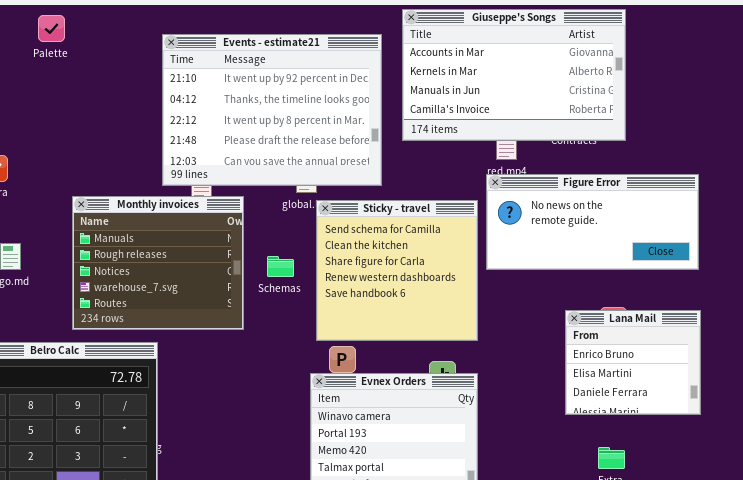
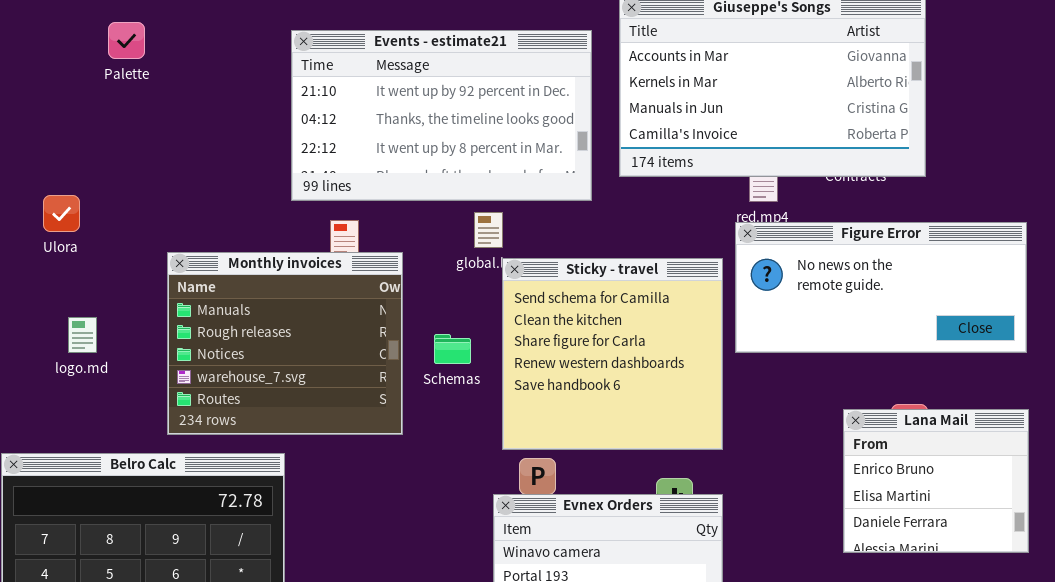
Palette: [38,15,65,42] -> [108,22,145,59], moved
Events - estimate21: [162,34,382,186] -> [291,30,592,201], resized

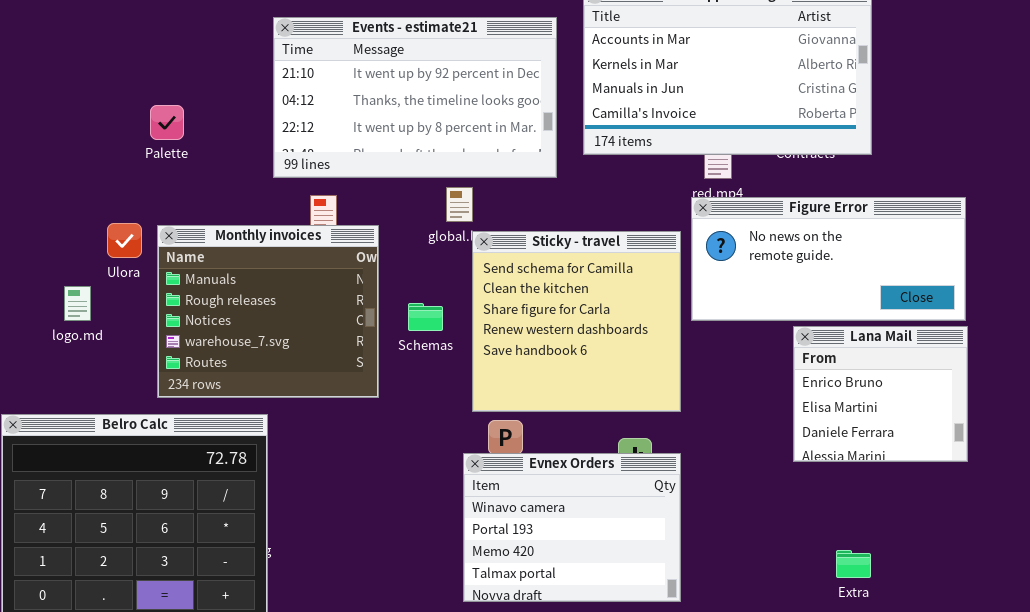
Palette: [108,22,145,59] -> [150,105,184,140], moved
Ulora: [43,195,80,232] -> [107,223,142,258], moved
Lana Mail: [843,409,1029,553] -> [793,326,968,462], moved

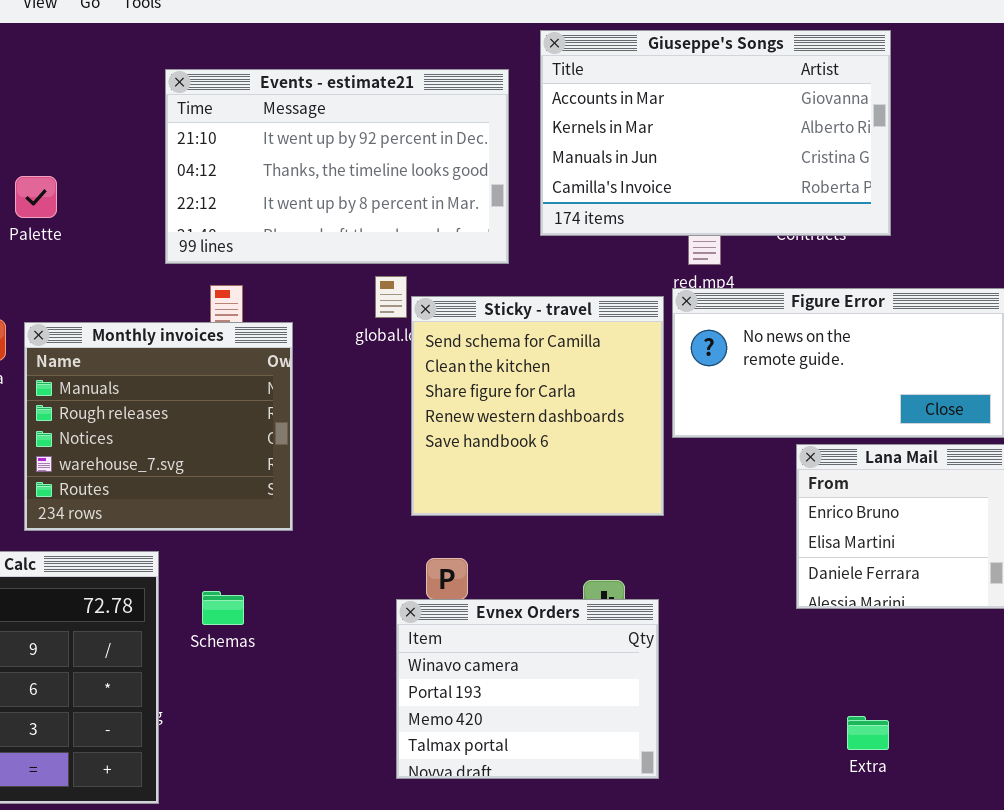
Sticky - travel: [472,231,681,412] -> [411,296,664,516], moved
Schemas: [408,303,443,331] -> [202,591,244,625], moved

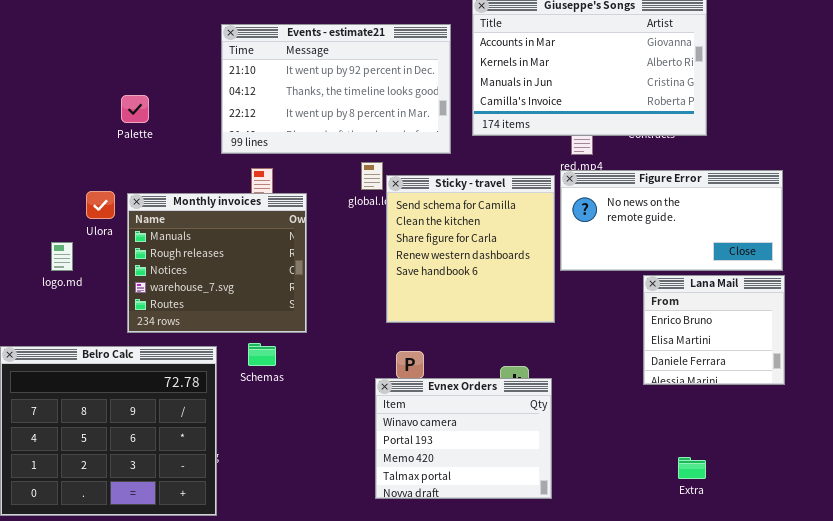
Schemas: [202,591,244,625] -> [248,343,276,366], moved

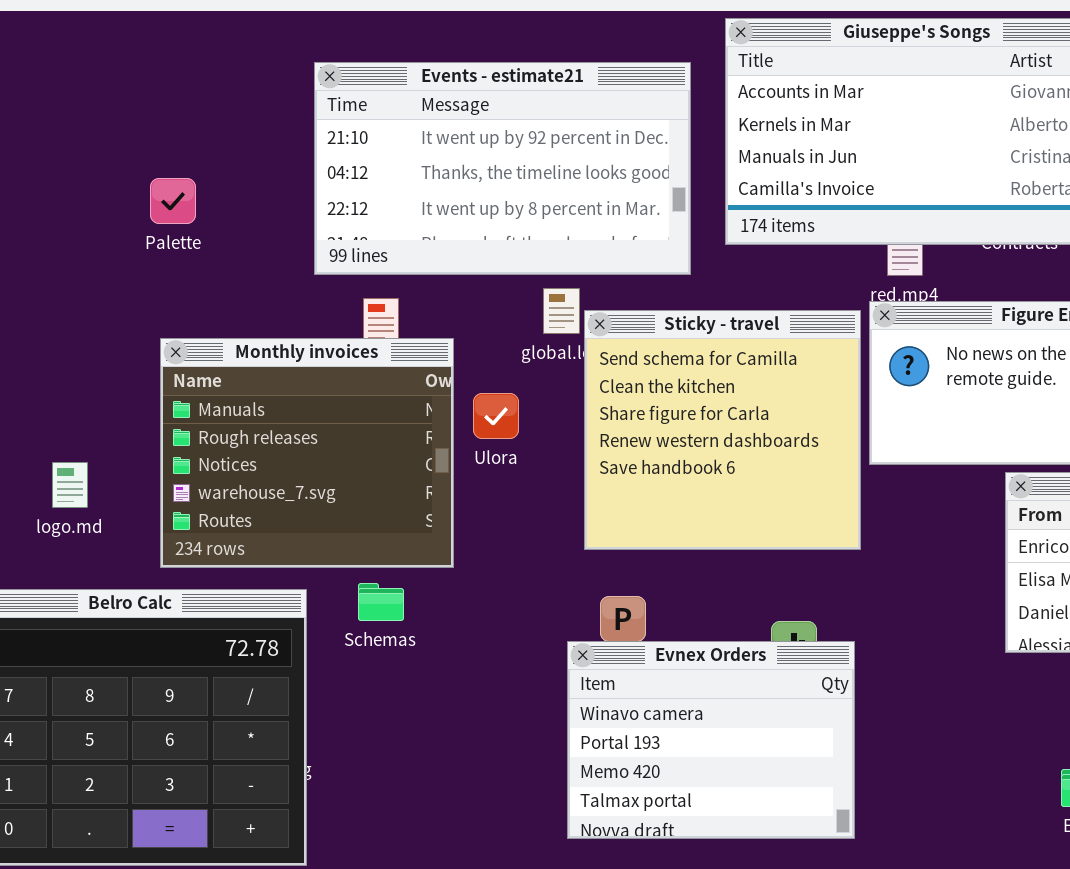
Ulora: [86,191,115,219] -> [473,393,519,439], moved
logo.md: [51,242,73,271] -> [52,462,88,508], moved

